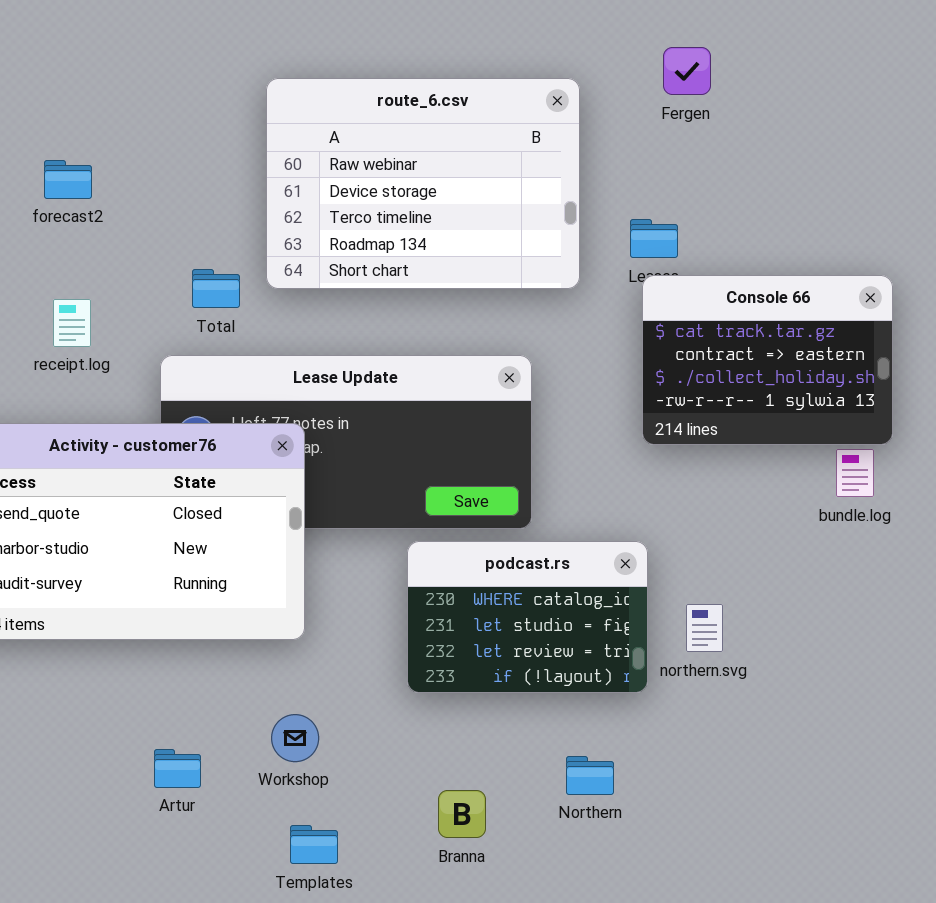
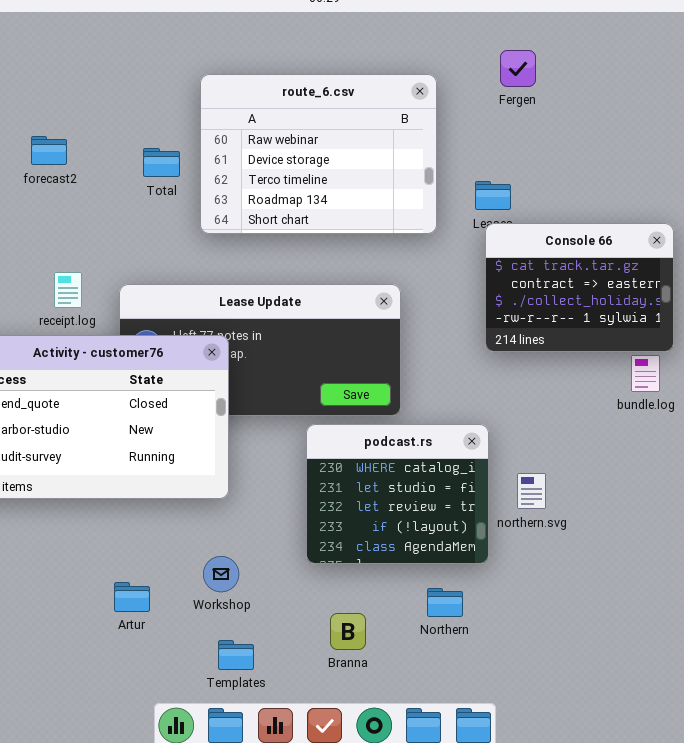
Total: [192,269,240,308] -> [143,148,180,177], moved
receipt.log: [53,299,91,347] -> [54,272,82,308], moved
podcast.rs: [407,541,648,693] -> [306,424,489,564], resized

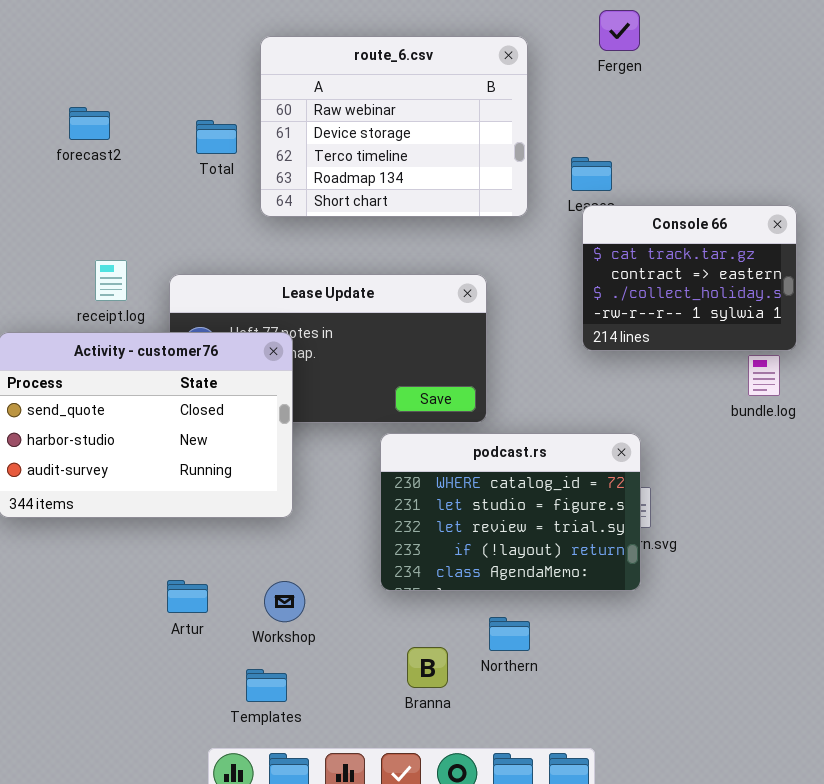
podcast.rs: [306,424,489,564] -> [380,433,641,591], resized
Artur: [114,582,150,612] -> [167,580,208,613], moved
Northern: [427,588,463,617] -> [489,617,530,651], moved
Templates: [218,640,254,670] -> [246,669,287,702], moved

